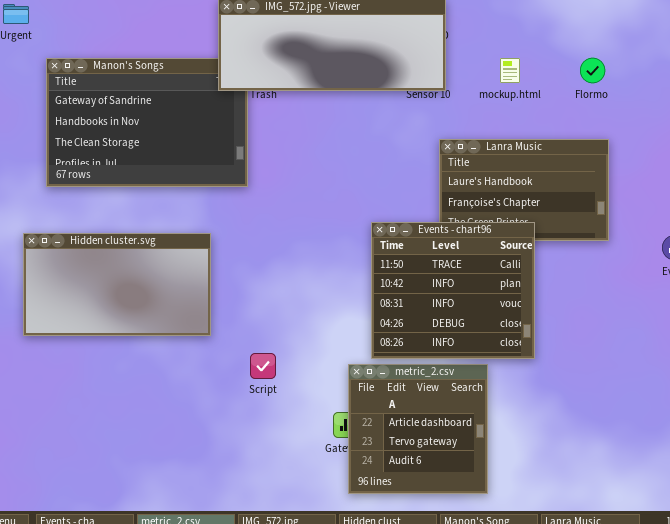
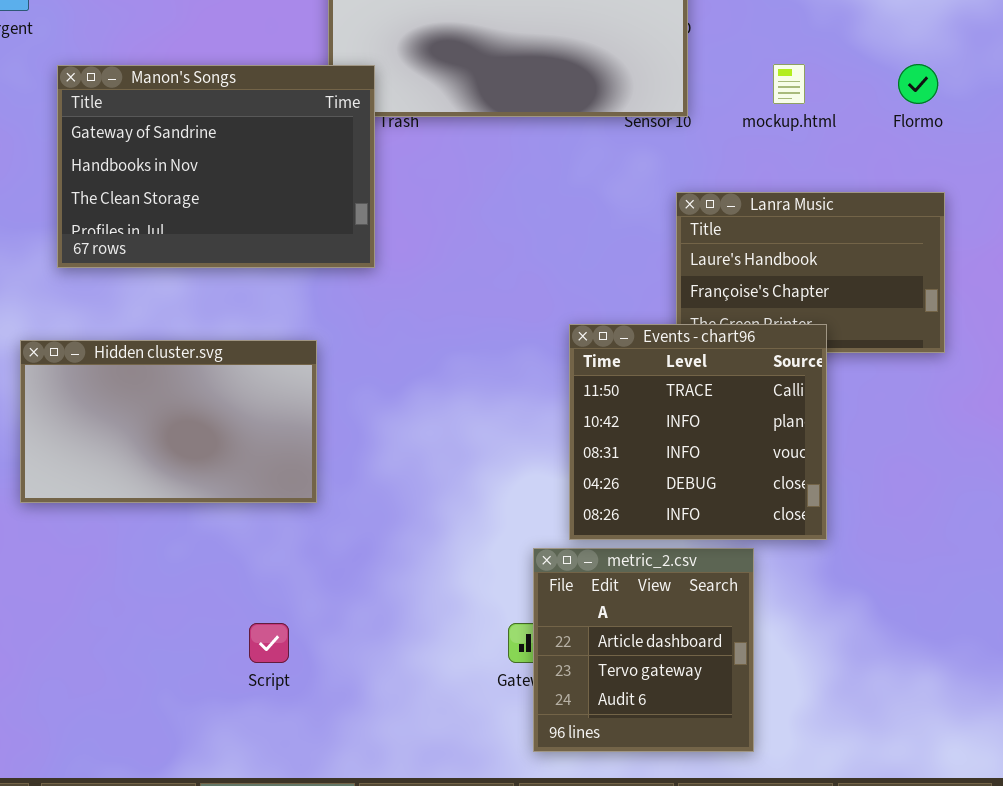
Manon's Songs: [46,58,248,187] -> [57,65,375,268], raised
Script: [250,353,276,379] -> [249,623,289,663], moved

